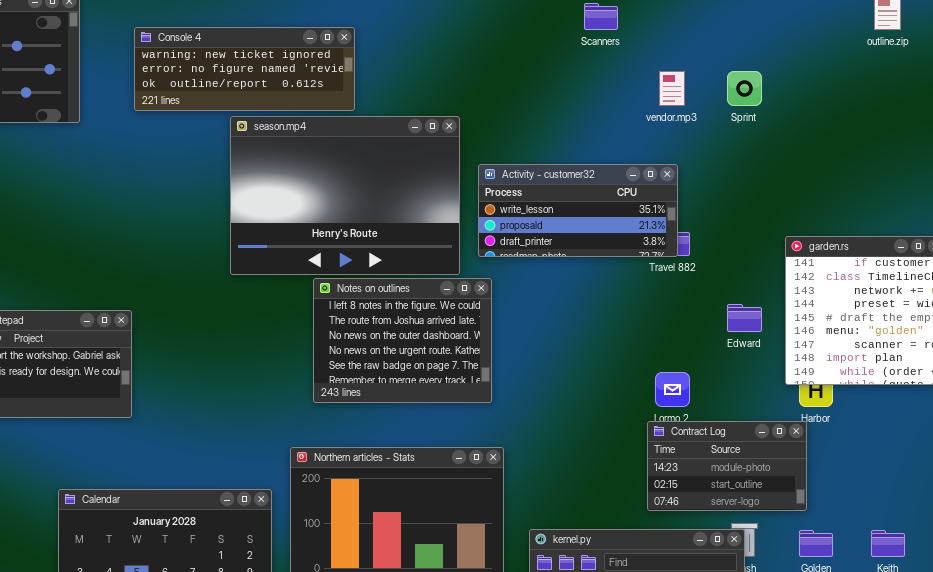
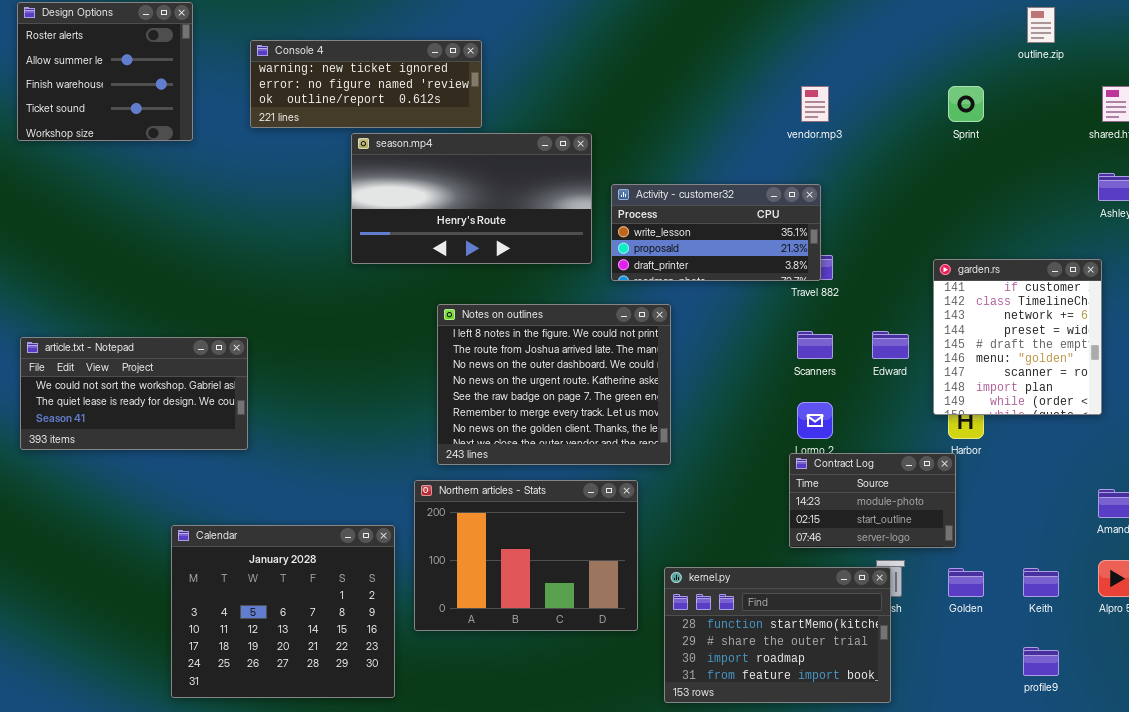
Scanners: [584,3,618,30] -> [797,331,833,359], moved
Sprint: [727,71,762,106] -> [948,86,984,122], moved
season.mp4: [230,116,460,275] -> [351,133,592,264], resized
Notes on outlines: [313,278,492,403] -> [437,304,671,465], resized

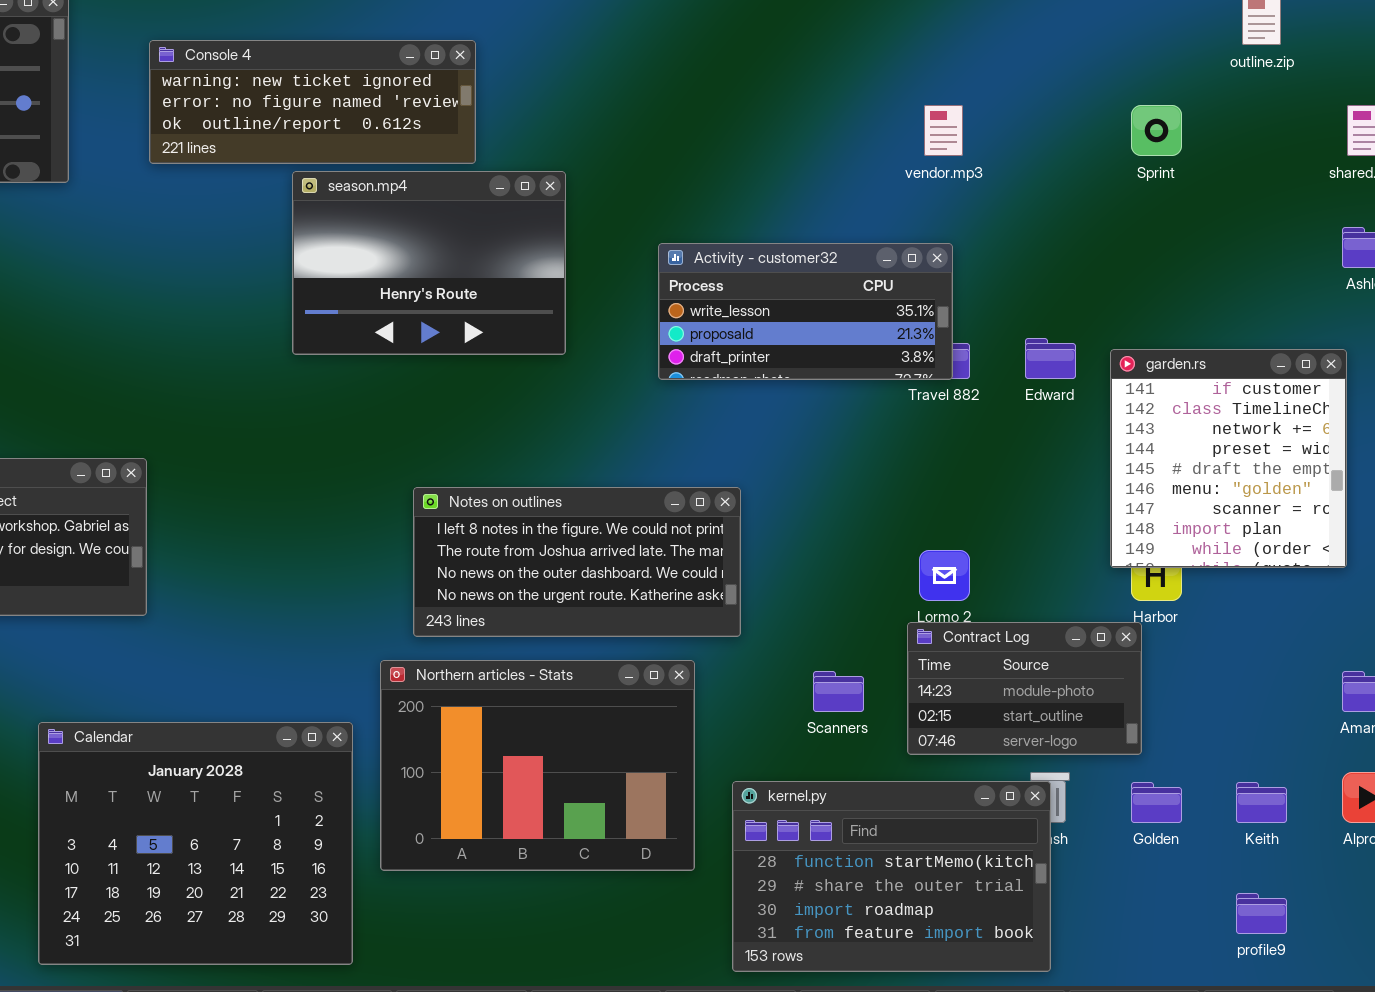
season.mp4: [351,133,592,264] -> [292,171,566,355], resized
Notes on outlines: [437,304,671,465] -> [413,487,741,637], resized
Scanners: [797,331,833,359] -> [813,671,864,712], moved
Edward: [872,331,909,359] -> [1025,338,1076,379], moved

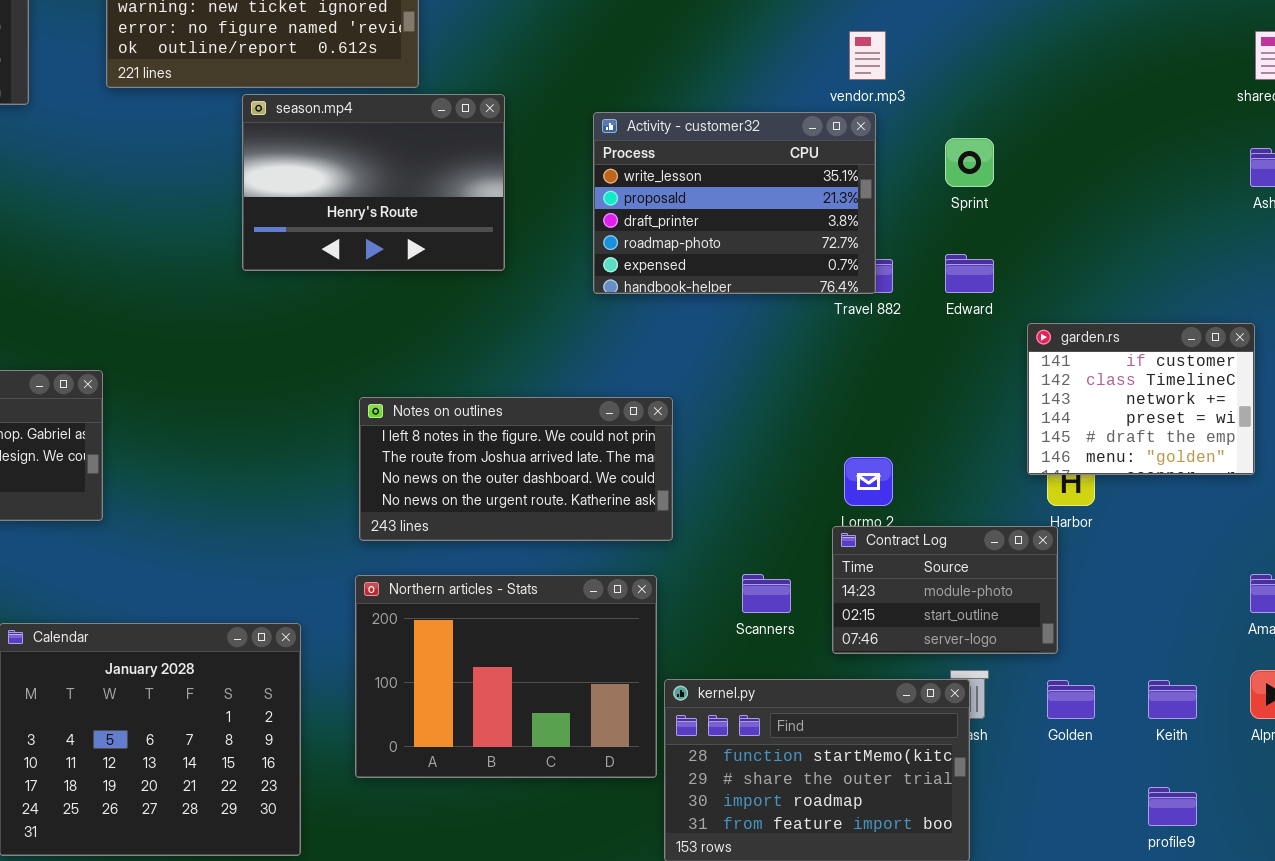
Sprint: [1131,105,1182,156] -> [945,138,994,187], moved
Activity - customer32: [658,243,953,380] -> [593,112,876,294], resized
garden.rs: [1110,349,1347,568] -> [1027,323,1255,475], resized
Northern articles - Stats: [380,660,695,871] -> [355,575,657,778], moved

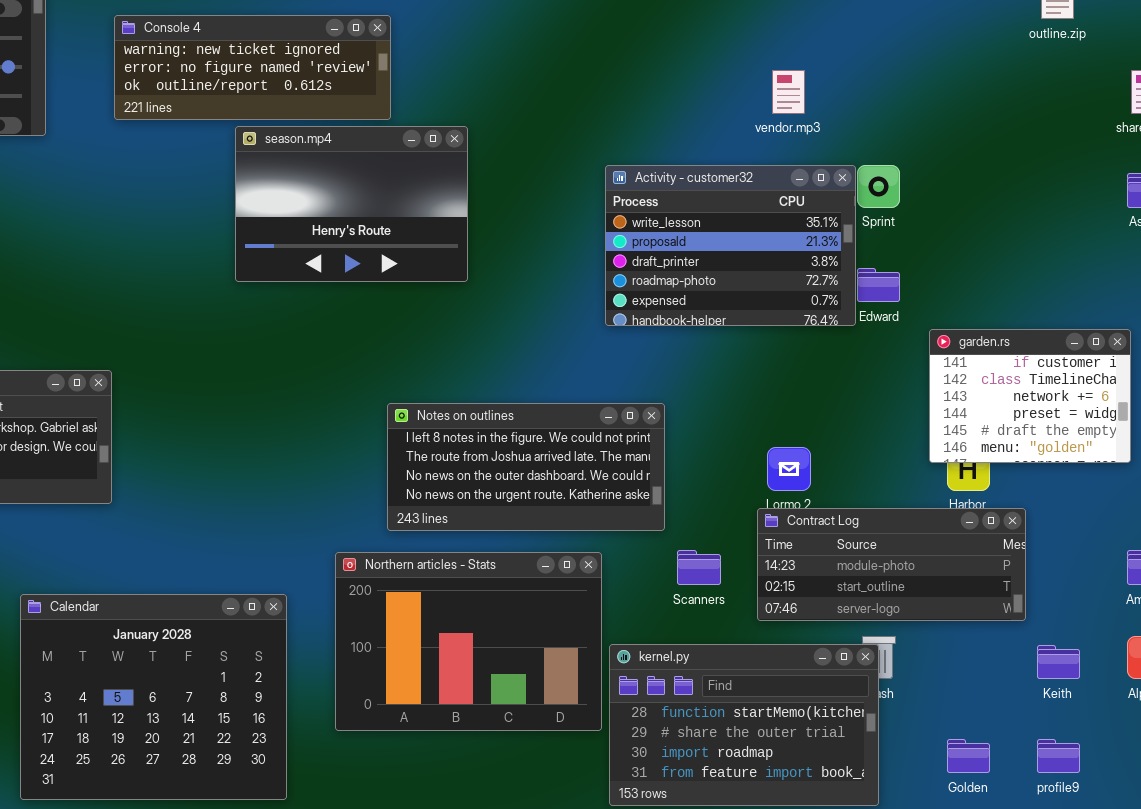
Activity - customer32: [593,112,876,294] -> [605,165,856,326], moved
Notes on outlines: [359,397,673,541] -> [387,403,665,531], moved
Contract Log: [832,526,1058,654] -> [757,508,1026,621], resized
Golden: [1047,680,1095,719] -> [947,739,990,773], moved

